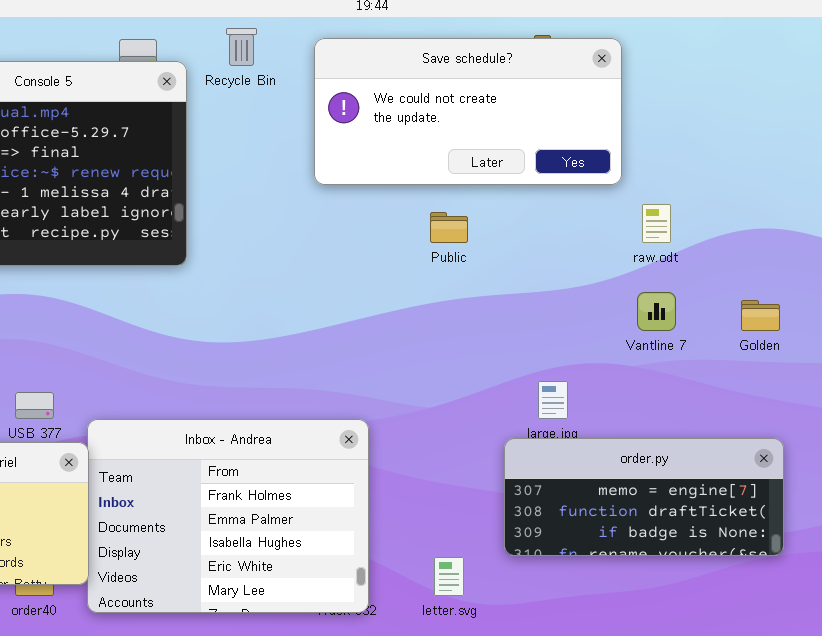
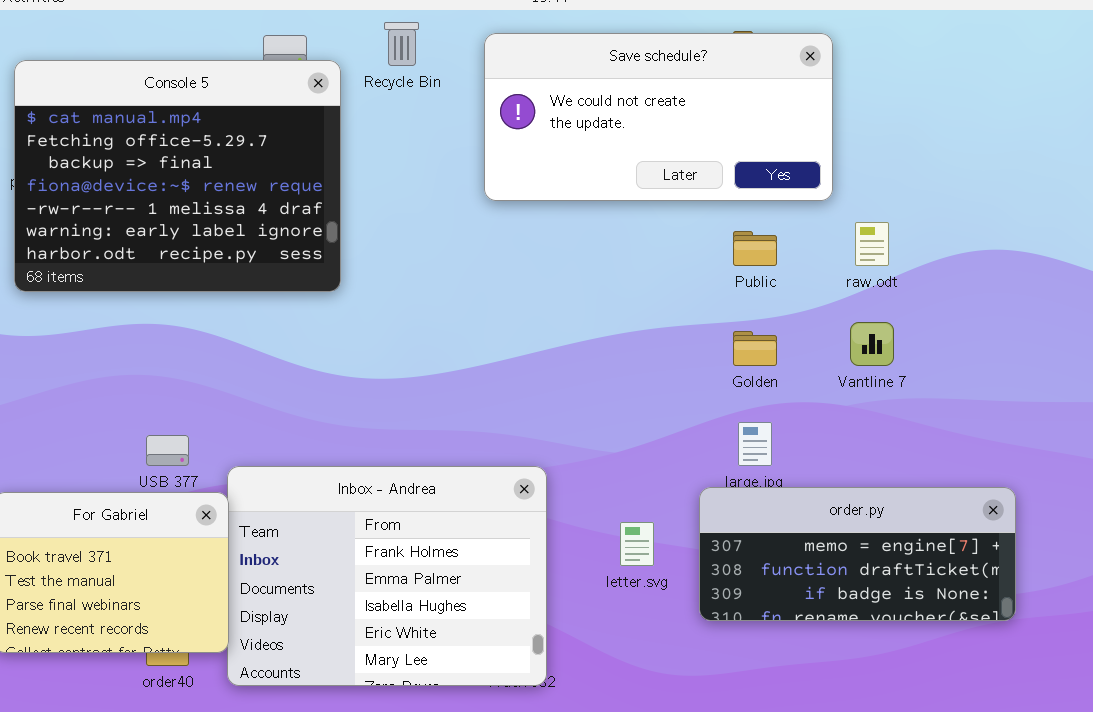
Public: [430,212,468,243] -> [733,231,777,266], moved
Golden: [741,300,780,331] -> [733,331,777,366], moved
letter.svg: [434,557,464,596] -> [620,522,654,566], moved

